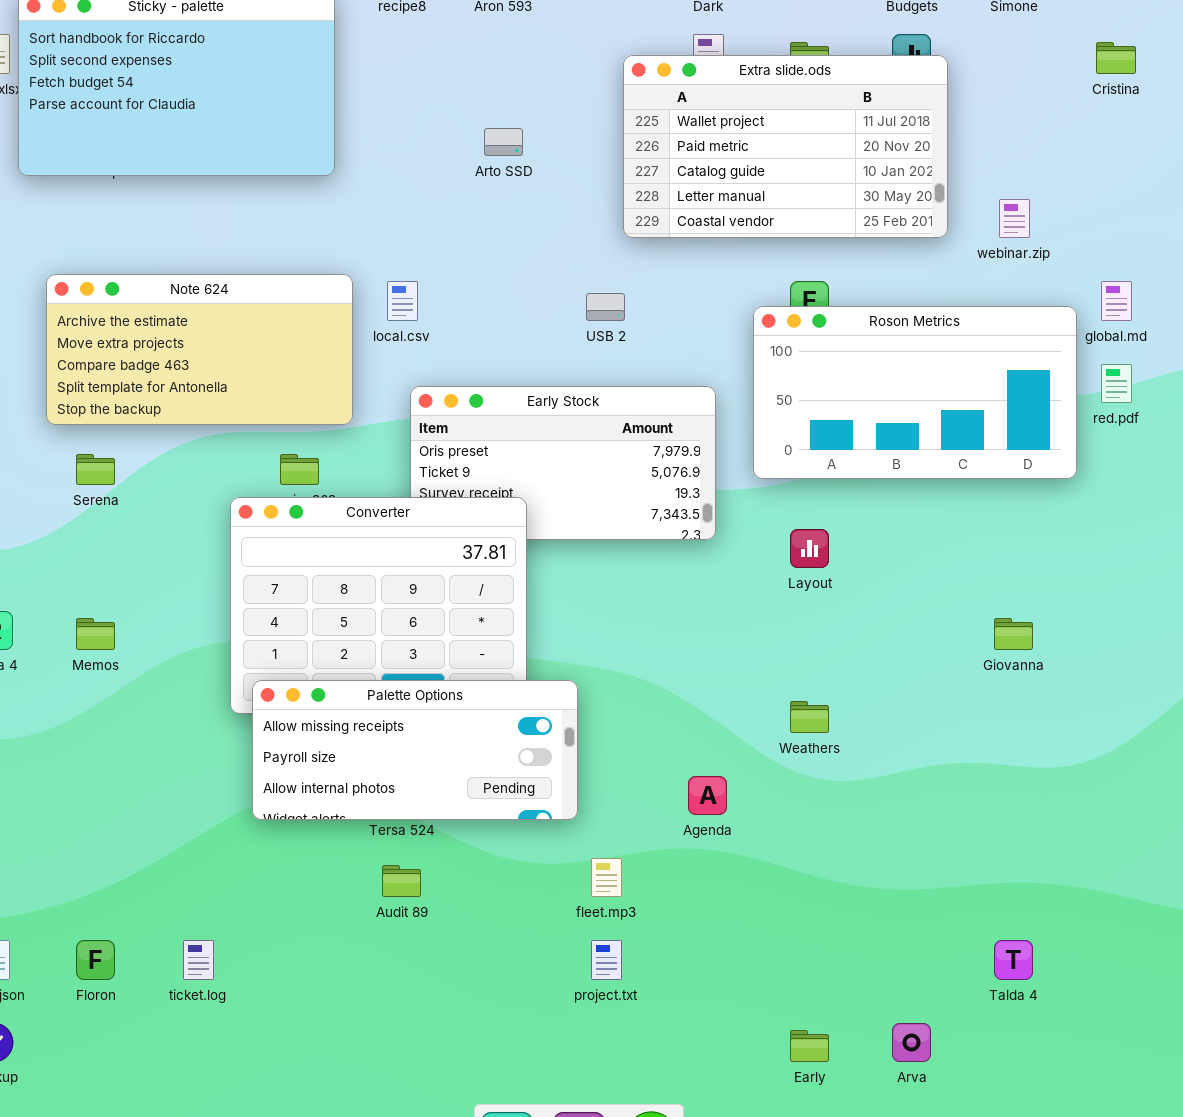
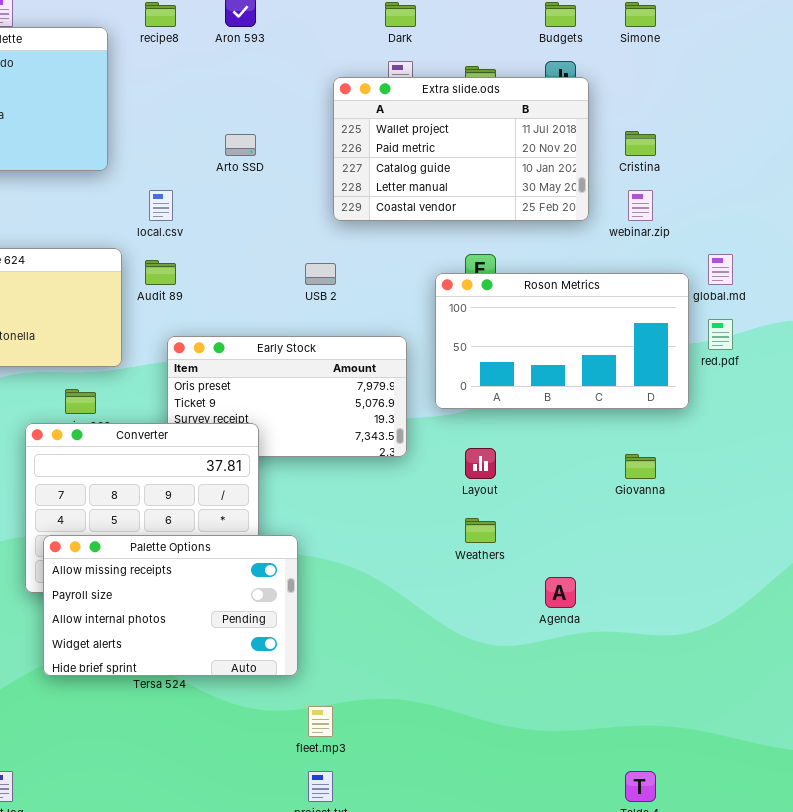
Cristina: [1096,42,1136,74] -> [625,131,656,156], moved
local.csv: [387,281,418,321] -> [149,190,173,221], moved
Giovanna: [994,618,1033,650] -> [625,454,656,479], moved
Palette Options: [252,680,578,820] -> [43,535,298,676], resized
Weathers: [790,701,829,733] -> [465,518,496,543], moved
Agenda: [688,776,727,815] -> [545,577,576,608], moved
Audit 89: [382,865,421,897] -> [145,260,176,285], moved

